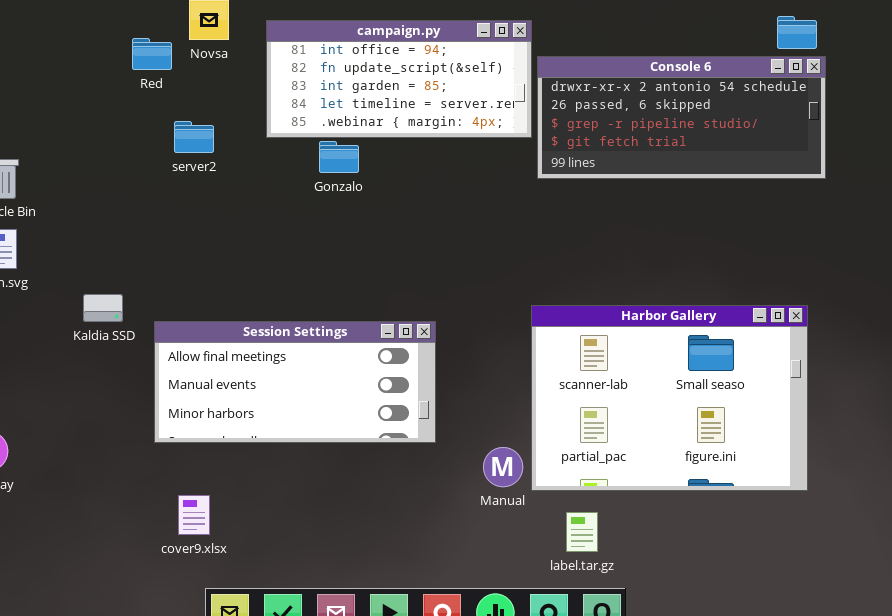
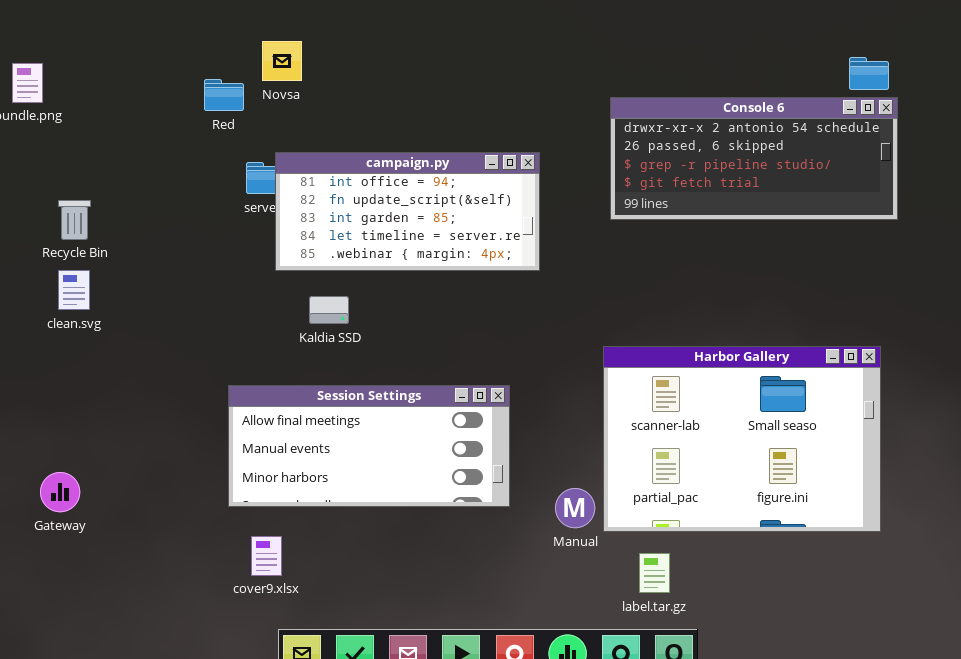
campaign.py: [266,20,532,138] -> [275,152,540,271], moved
Kaldia SSD: [83,294,123,322] -> [309,296,349,324], moved
Session Settings: [154,321,436,443] -> [228,385,510,507], moved

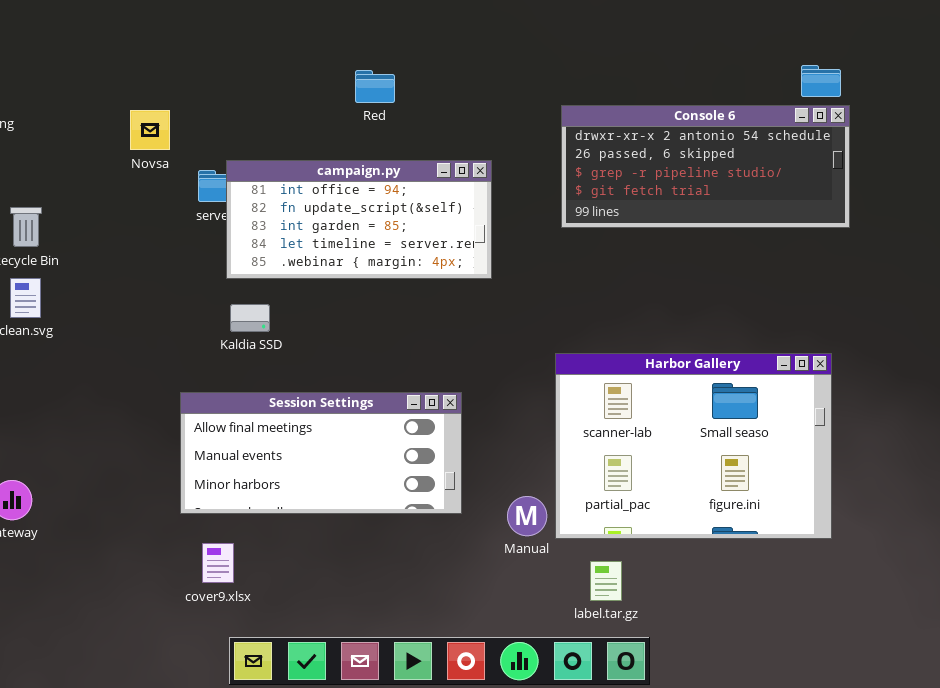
Novsa: [262,41,302,81] -> [130,110,170,150], moved
Red: [204,79,244,111] -> [355,70,395,103], moved
Kaldia SSD: [309,296,349,324] -> [230,304,270,332], moved

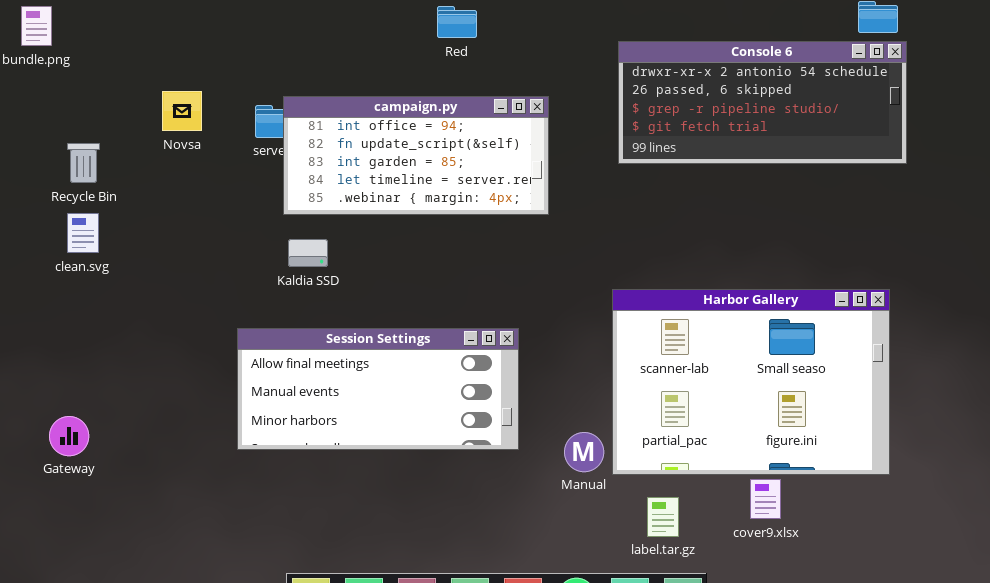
Red: [355,70,395,103] -> [437,6,477,38], moved
Novsa: [130,110,170,150] -> [162,91,202,131], moved
cover9.xlsx: [202,543,234,583] -> [750,479,781,519], moved

